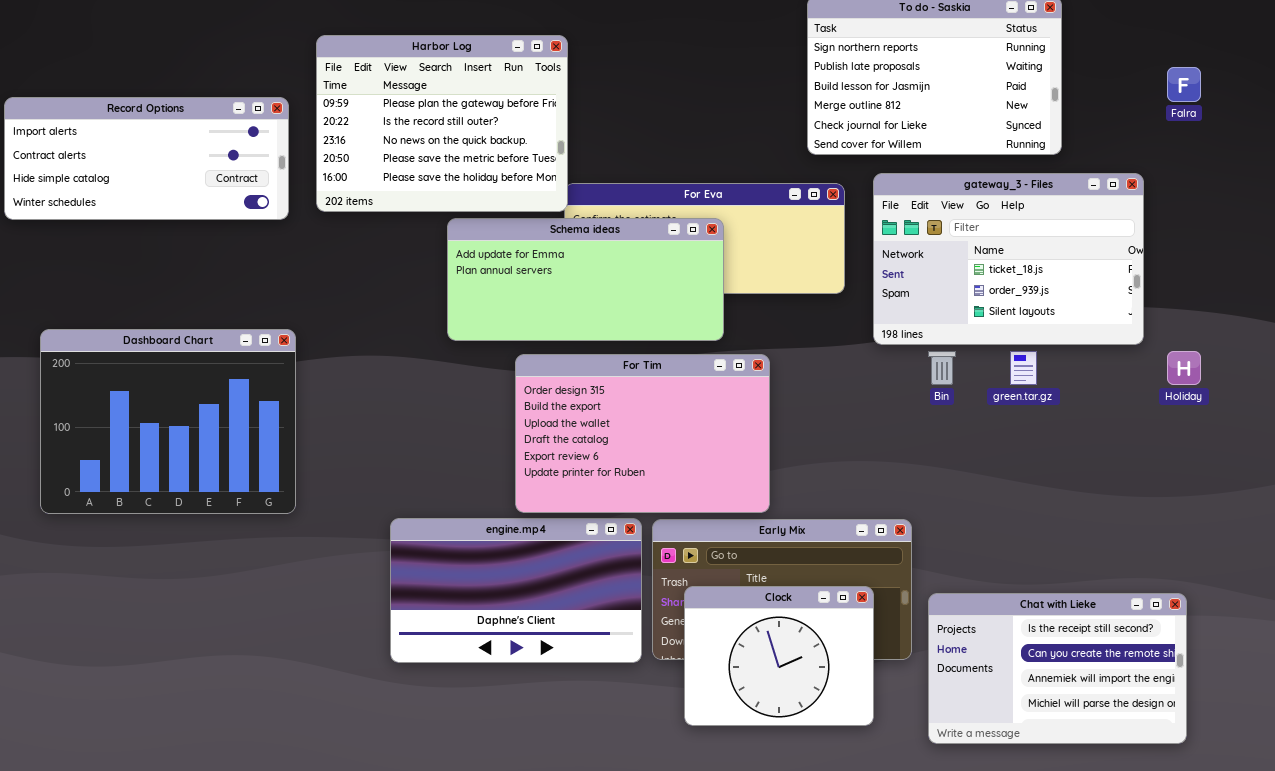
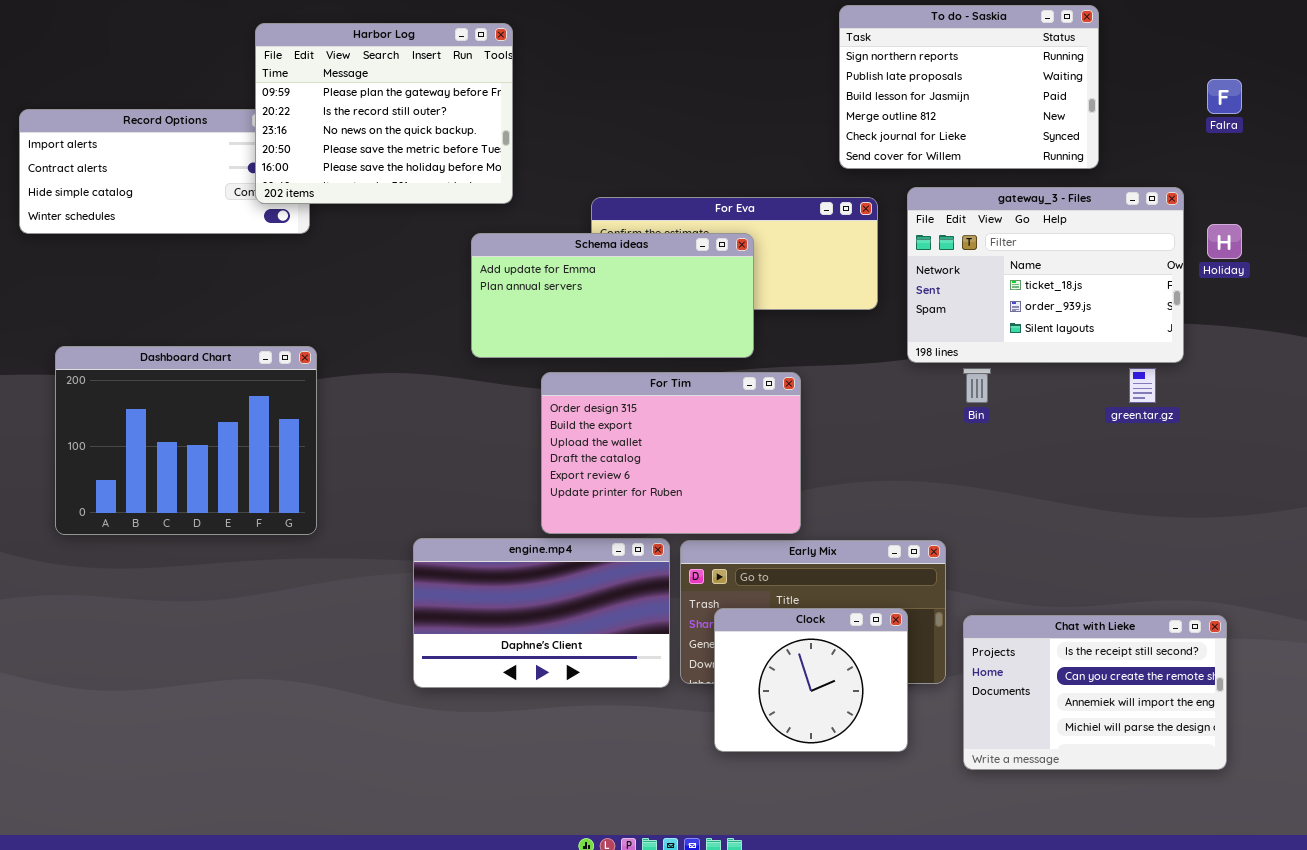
Harbor Log: [316,35,568,212] -> [255,23,513,204], moved
green.tar.gz: [1010,351,1037,385] -> [1129,368,1156,403], moved
Holiday: [1167,351,1201,385] -> [1207,224,1242,259], moved

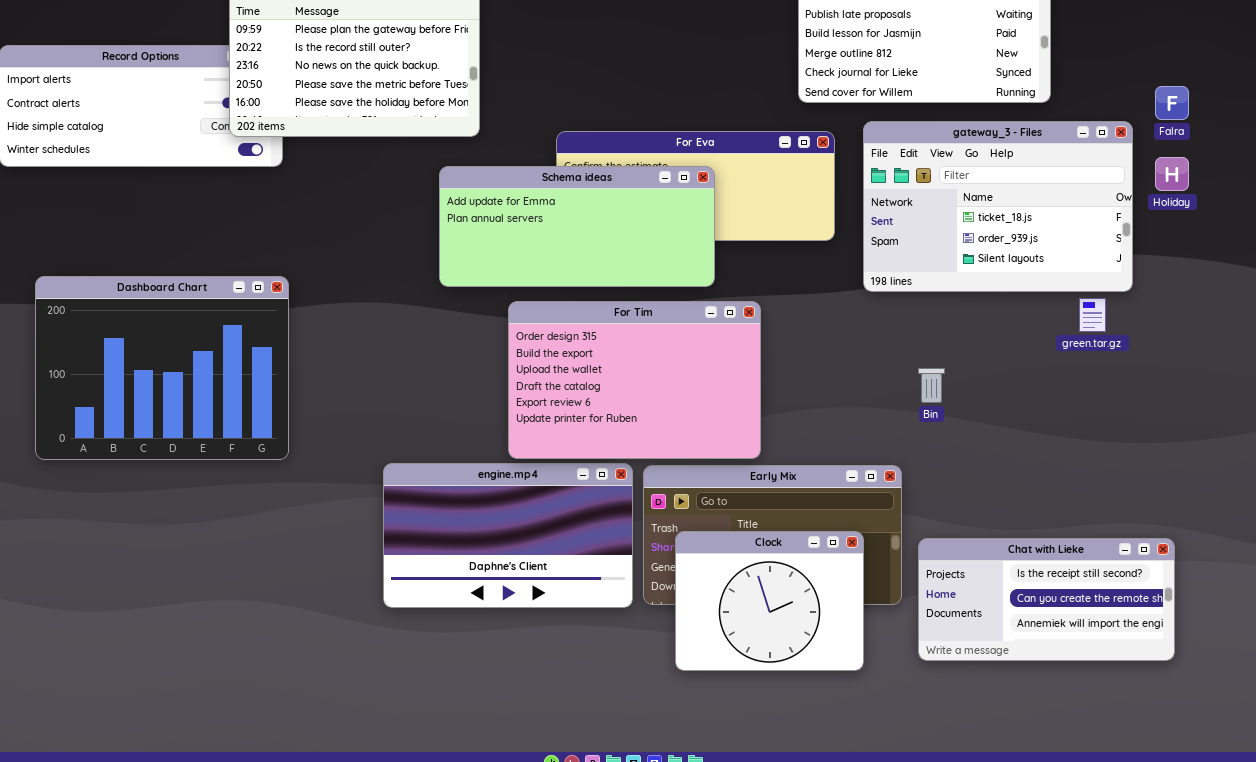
Falra: [1207,79,1242,114] -> [1155,86,1189,120], moved
Bin: [963,368,991,403] -> [918,368,945,403], moved
Chat with Lieke: [963,615,1227,770] -> [918,538,1175,661], resized

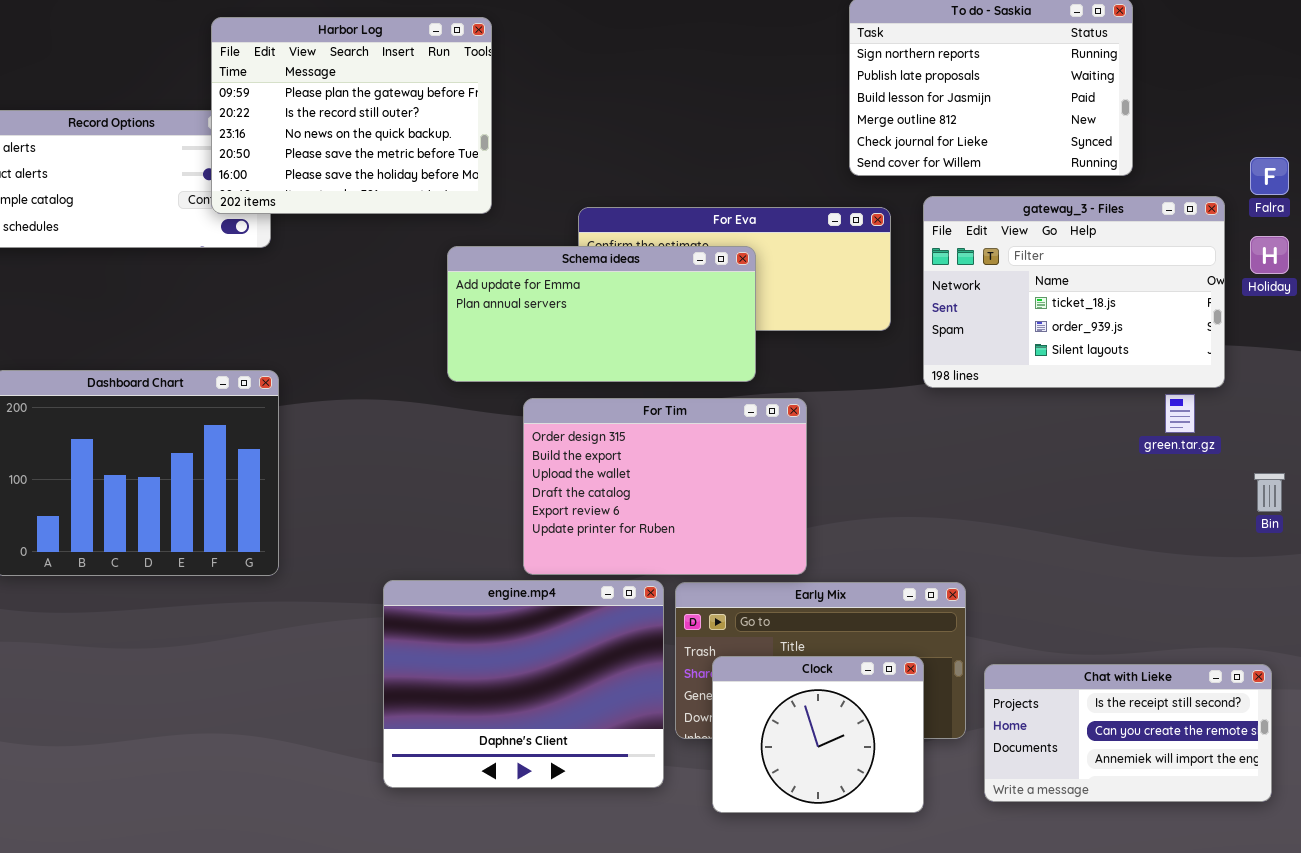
Bin: [918,368,945,403] -> [1254,473,1285,512], moved
engine.mp4: [383,463,633,608] -> [383,580,664,788], resized

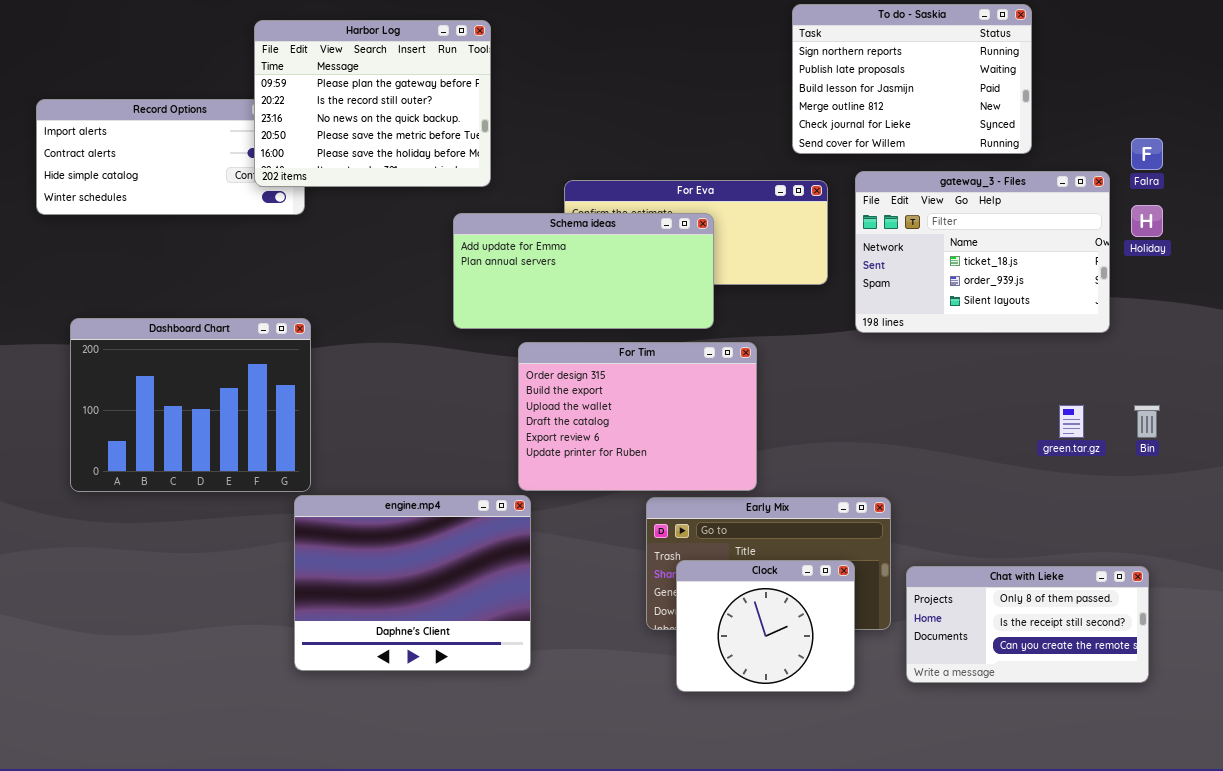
green.tar.gz: [1165,394,1195,433] -> [1059,405,1084,438], moved
engine.mp4: [383,580,664,788] -> [294,495,531,671], moved
Chat with Lieke: [984,664,1272,802] -> [906,566,1149,683], scrolled up 1 row

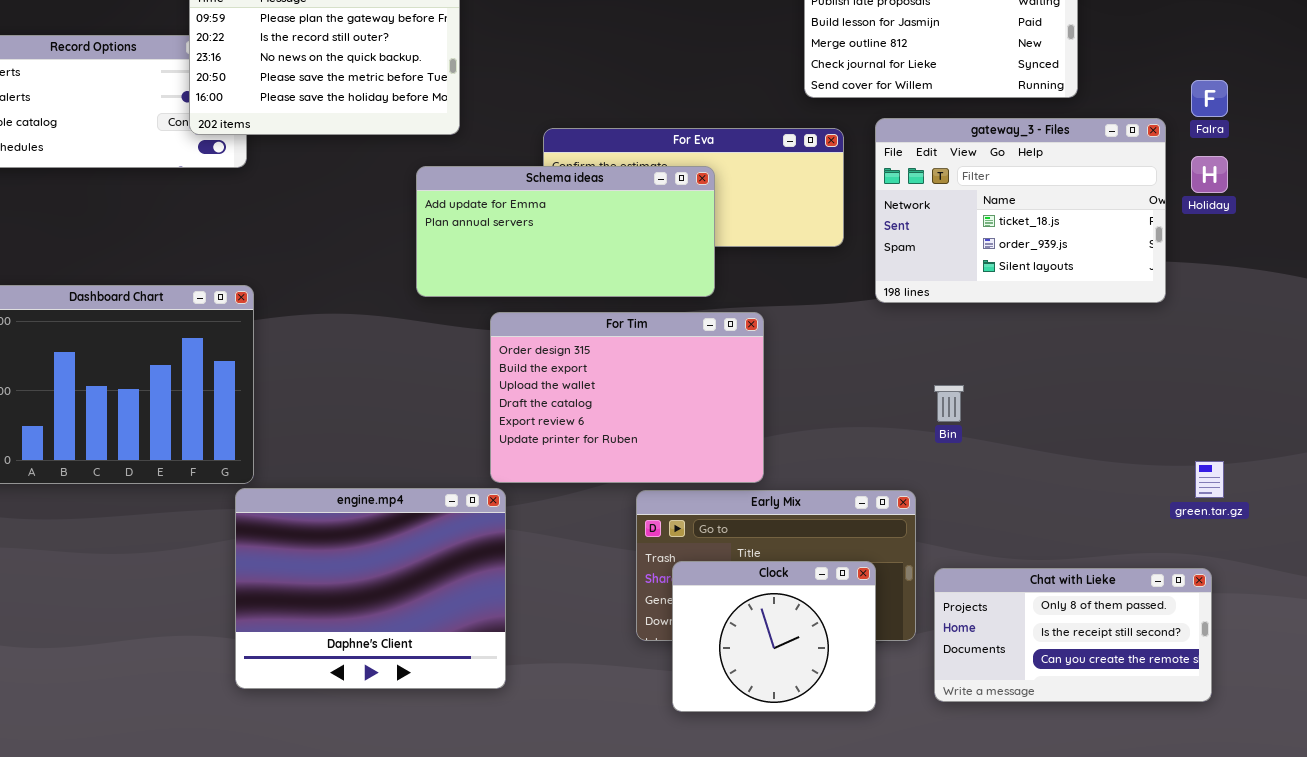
green.tar.gz: [1059,405,1084,438] -> [1195,461,1224,498], moved
Bin: [1134,405,1160,438] -> [934,385,964,422], moved

